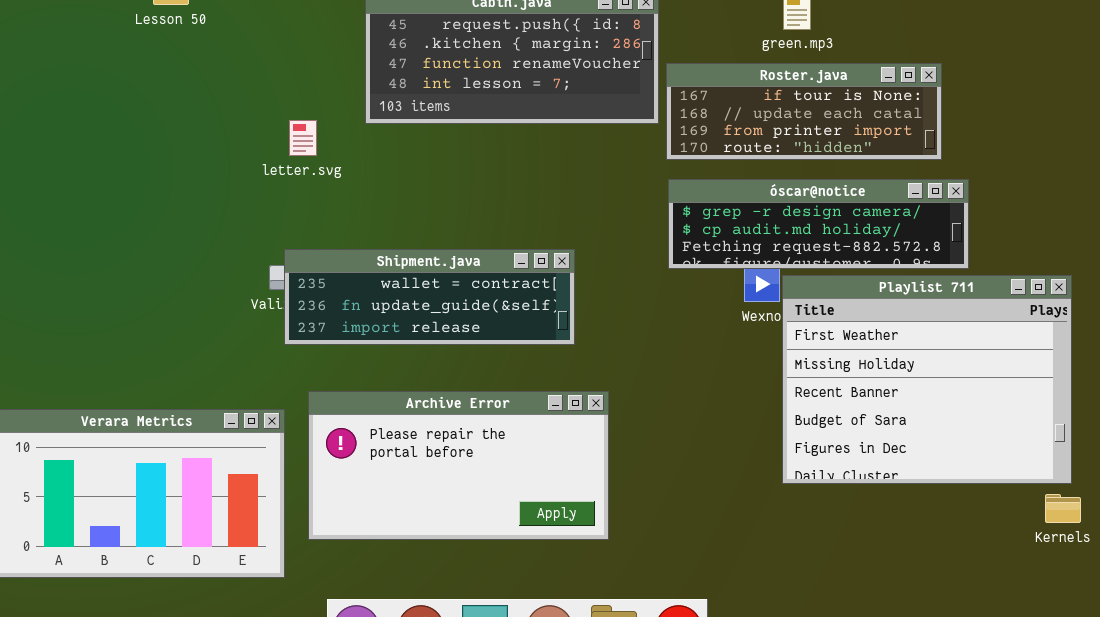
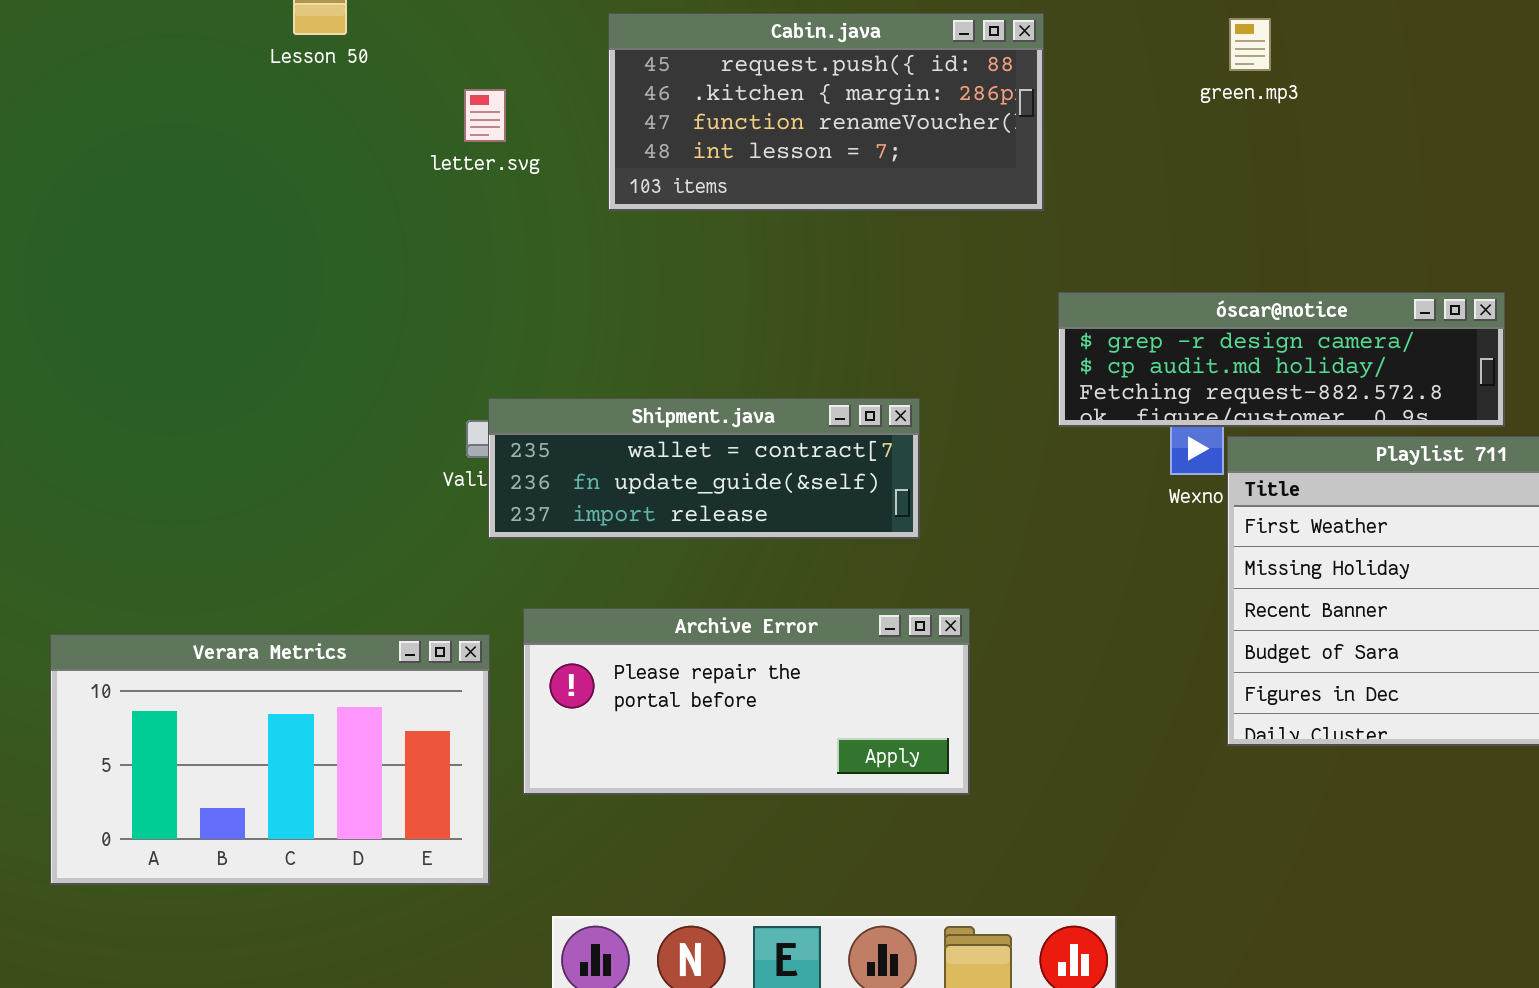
Roster.java: [666,63,942,160] -> none, closed
letter.svg: [289,120,317,156] -> [464,89,506,142], moved
Archive Error: [308,391,609,540] -> [523,608,970,795], resized

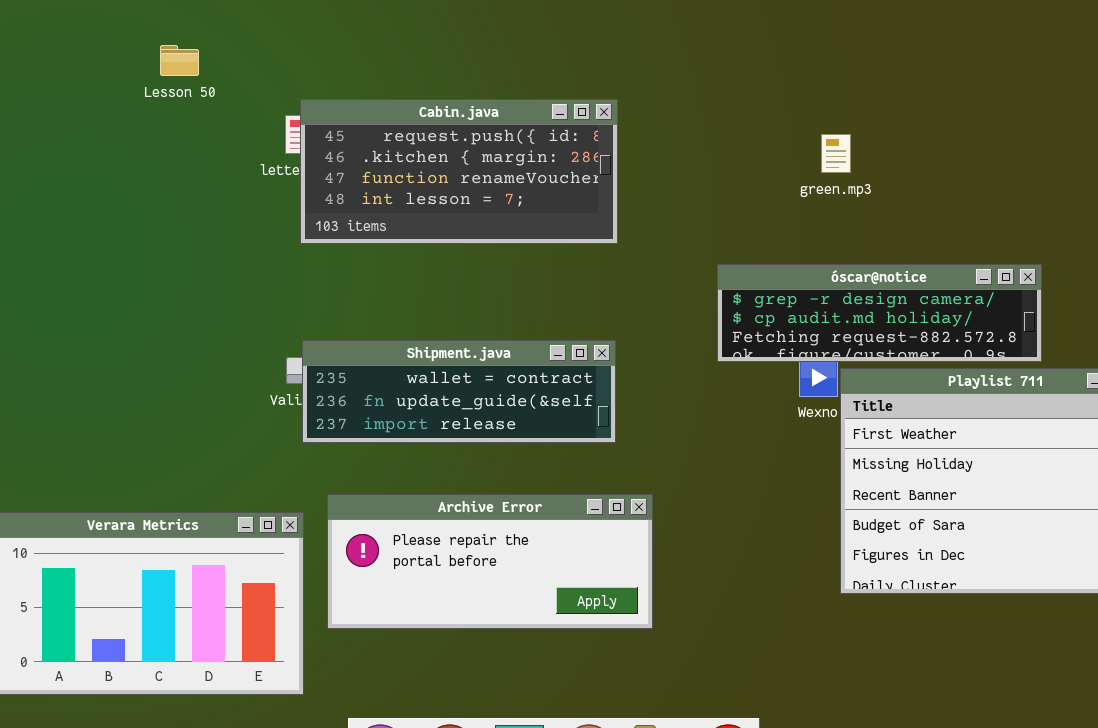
Cabin.java: [608,13,1044,211] -> [300,99,618,244], moved
green.mp3: [1229,18,1271,71] -> [821,134,851,173], moved

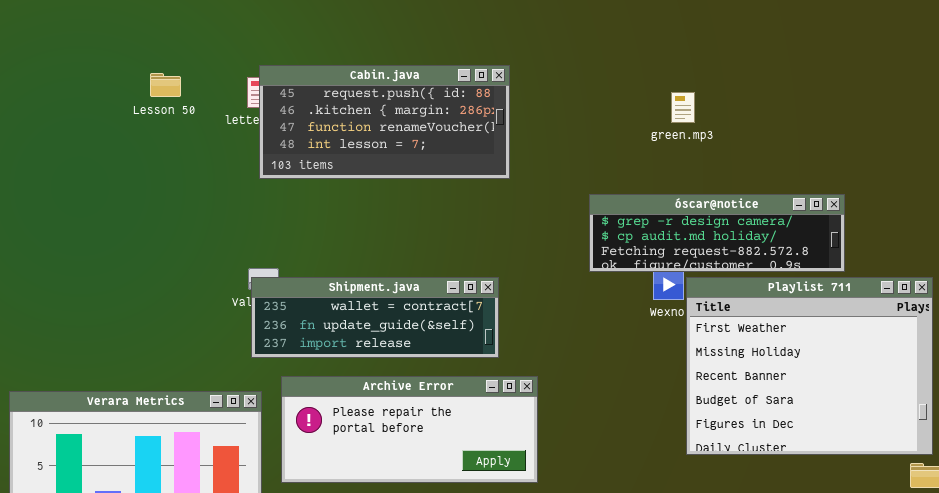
Lesson 50: [160,45,199,76] -> [150,73,181,97], moved
Shipment.java: [302,340,616,443] -> [251,277,499,358], moved

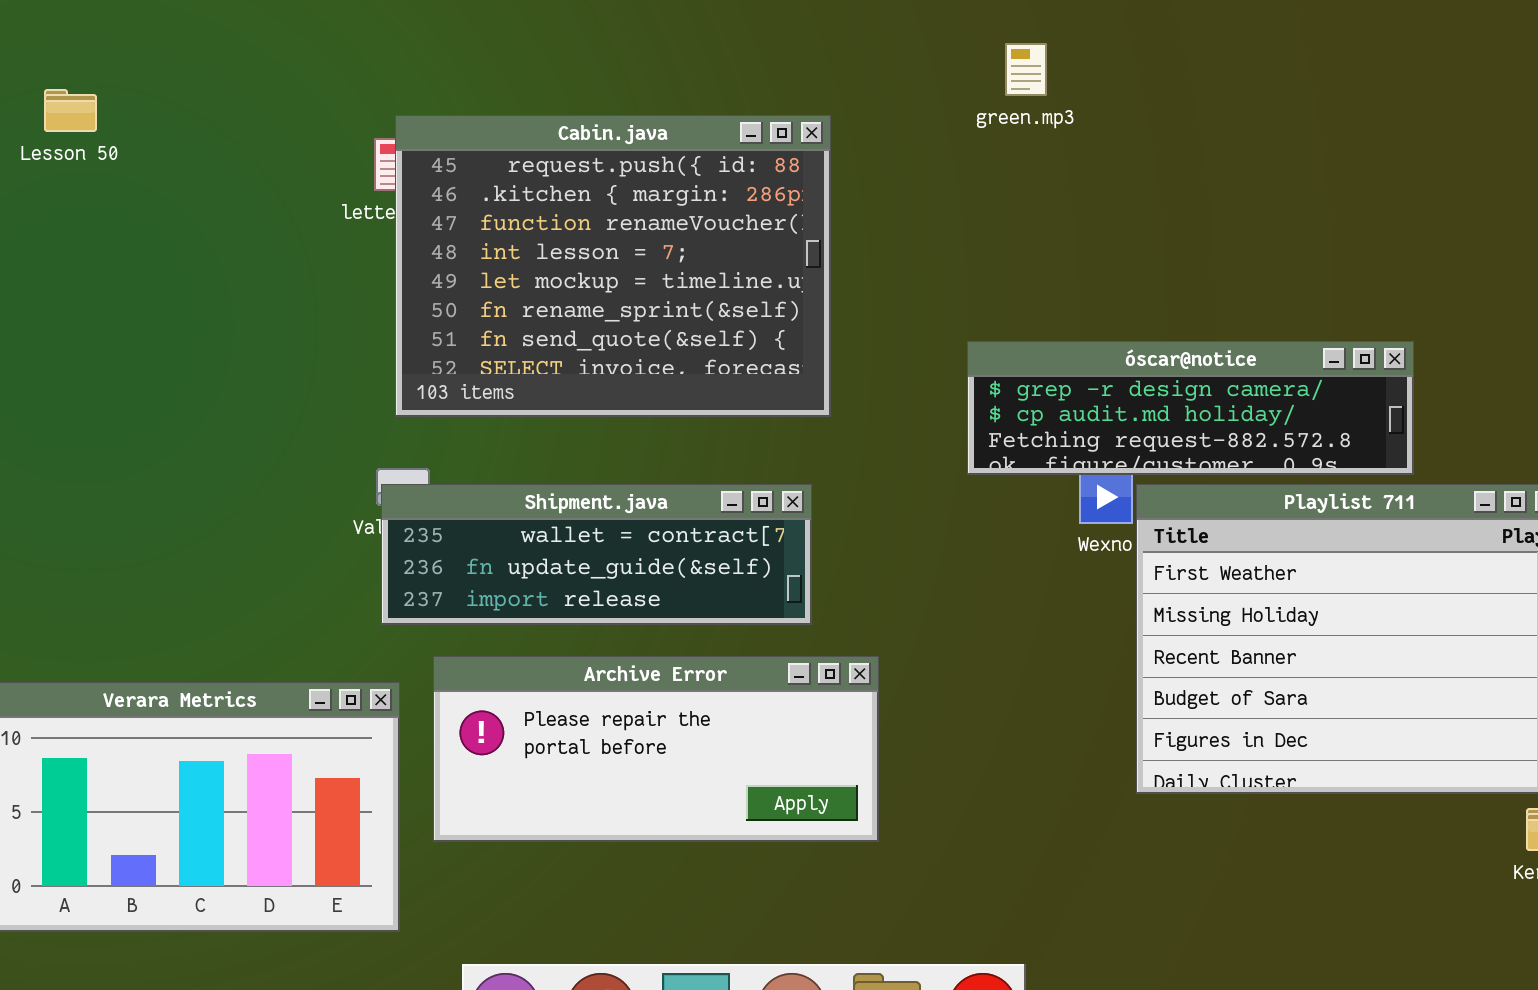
Cabin.java: [259,65,510,179] -> [395,115,831,417], resized
Lesson 50: [150,73,181,97] -> [44,89,97,132], moved
green.mp3: [671,92,695,123] -> [1005,43,1047,96], moved

